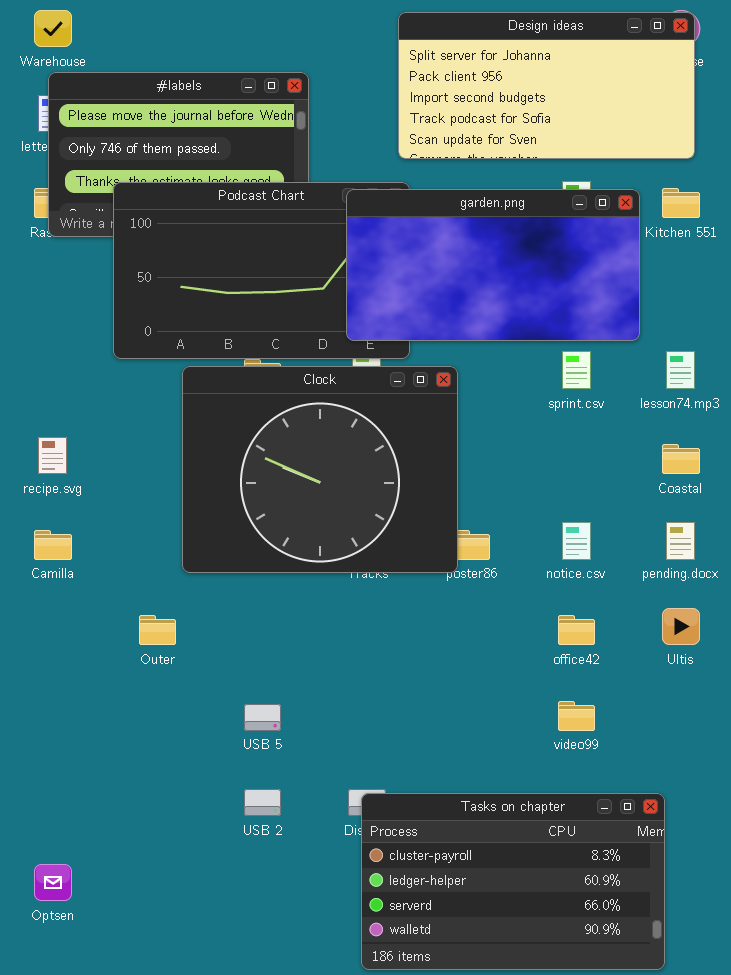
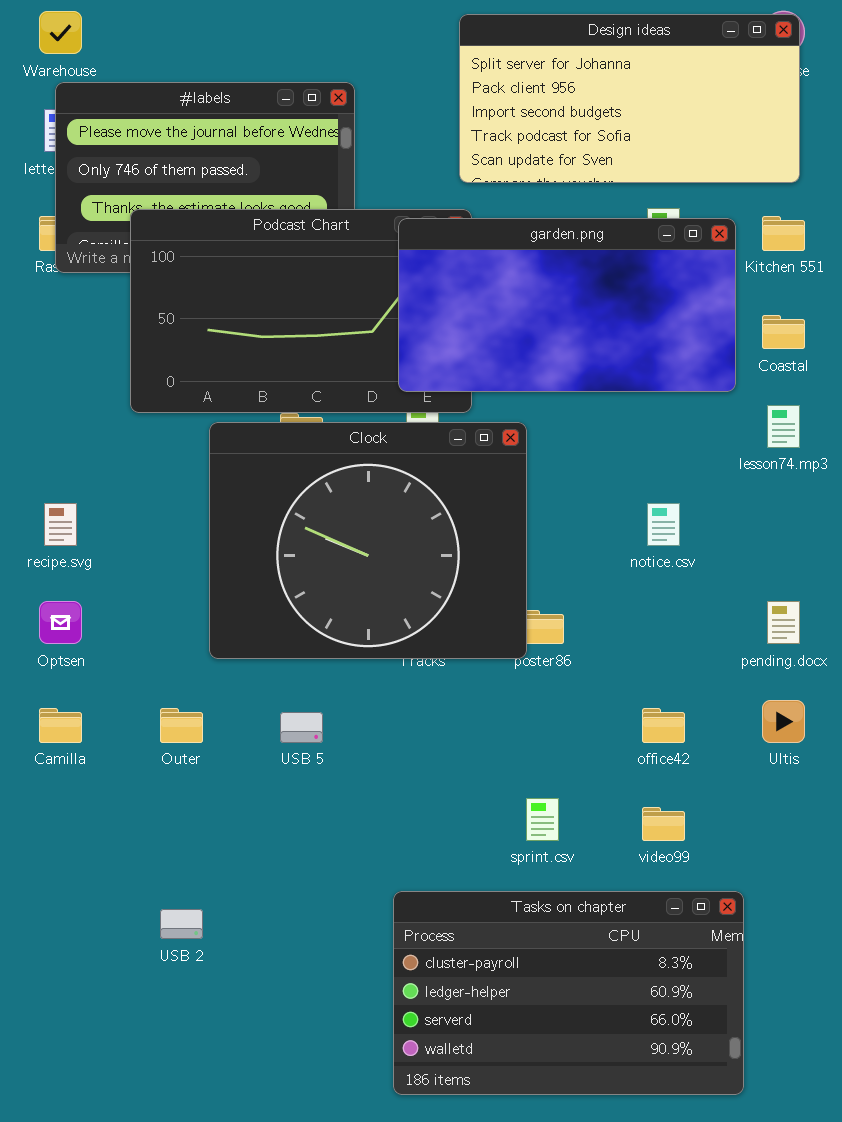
sprint.csv: [562,351,591,389] -> [526,798,559,841], moved
Coastal: [662,444,700,474] -> [762,315,805,349], moved
notice.csv: [562,522,591,560] -> [647,503,680,546], moved
Camilla: [34,530,72,560] -> [39,708,82,743], moved
USB 5: [244,704,281,731] -> [280,712,323,743], moved
USB 2: [244,789,281,816] -> [160,909,203,939], moved
Tasks on chapter: [361,793,665,970] -> [393,891,744,1095], moved
Optsen: [34,864,72,901] -> [39,601,82,644], moved

